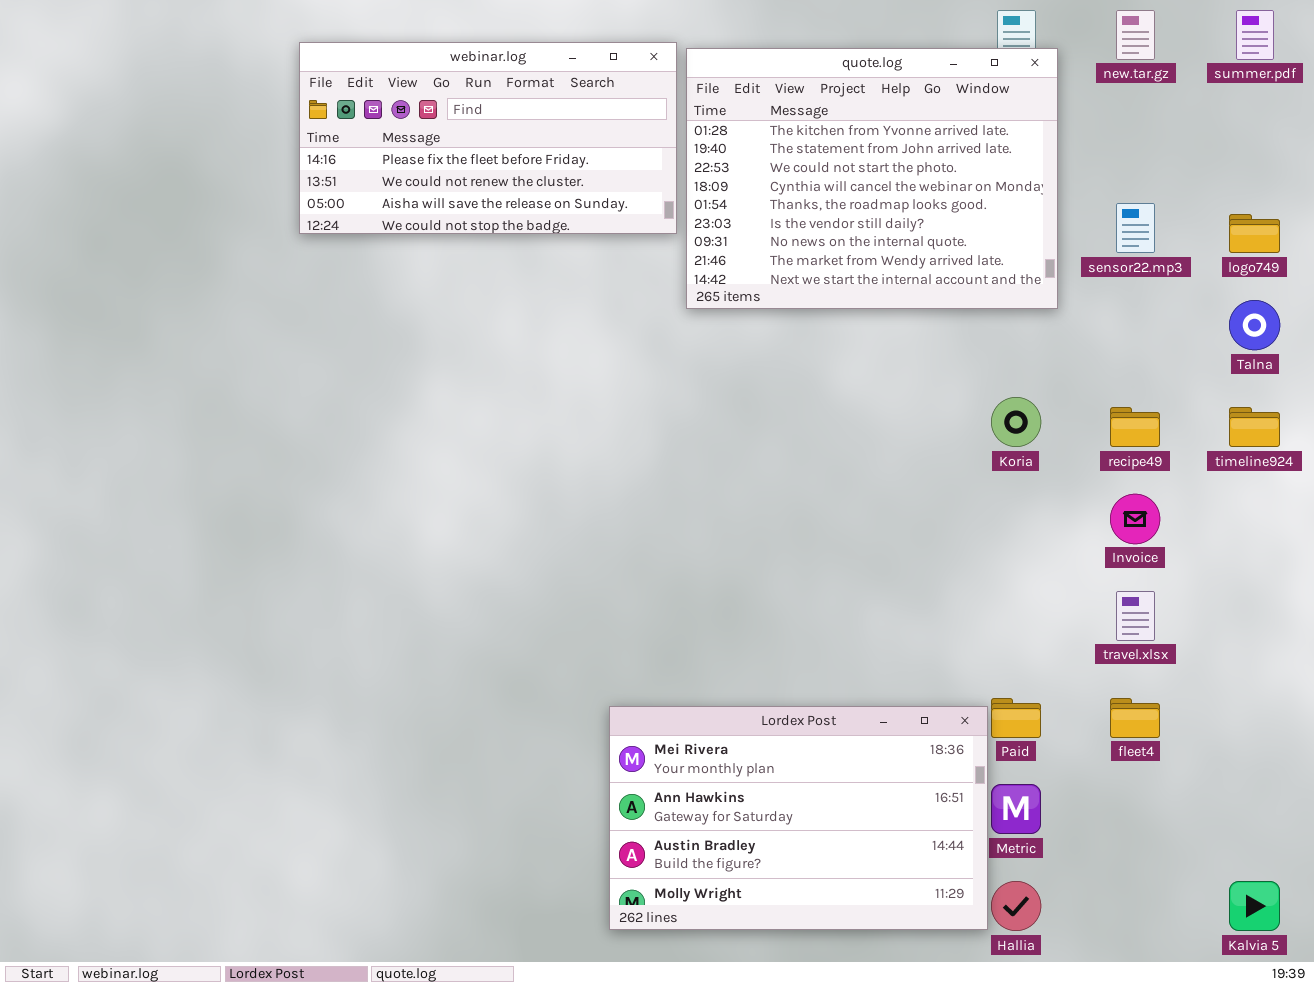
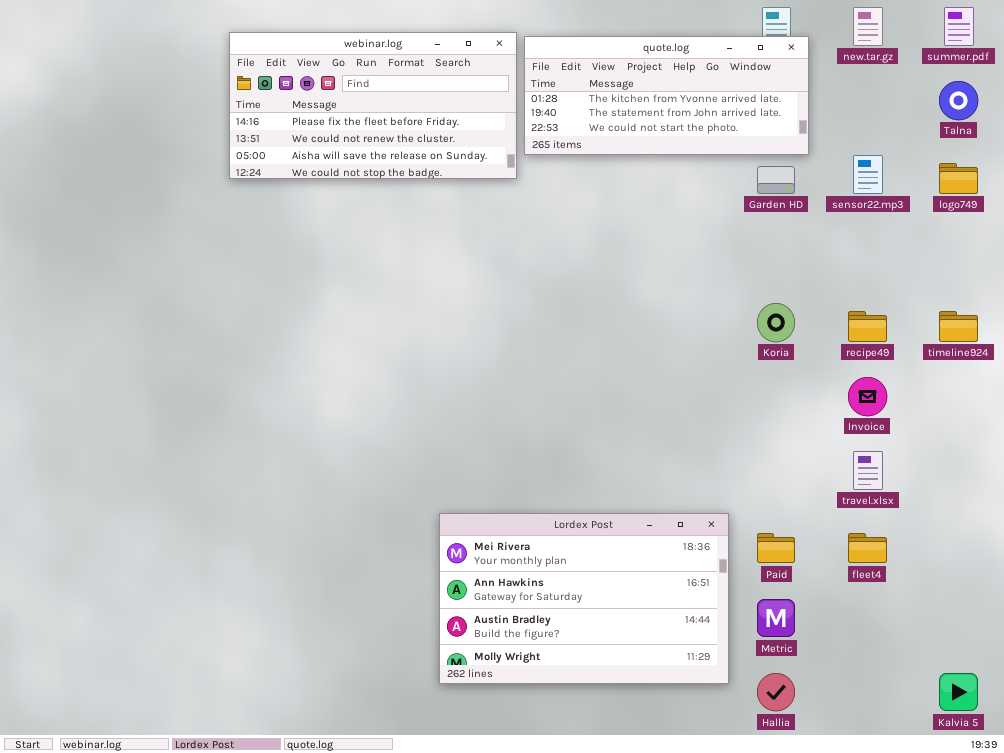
quote.log: [686,48,1058,309] -> [524,36,809,155], resized
Talna: [1229,300,1280,350] -> [939,81,978,120], moved
Lordex Post: [609,706,988,930] -> [439,513,729,684], moved

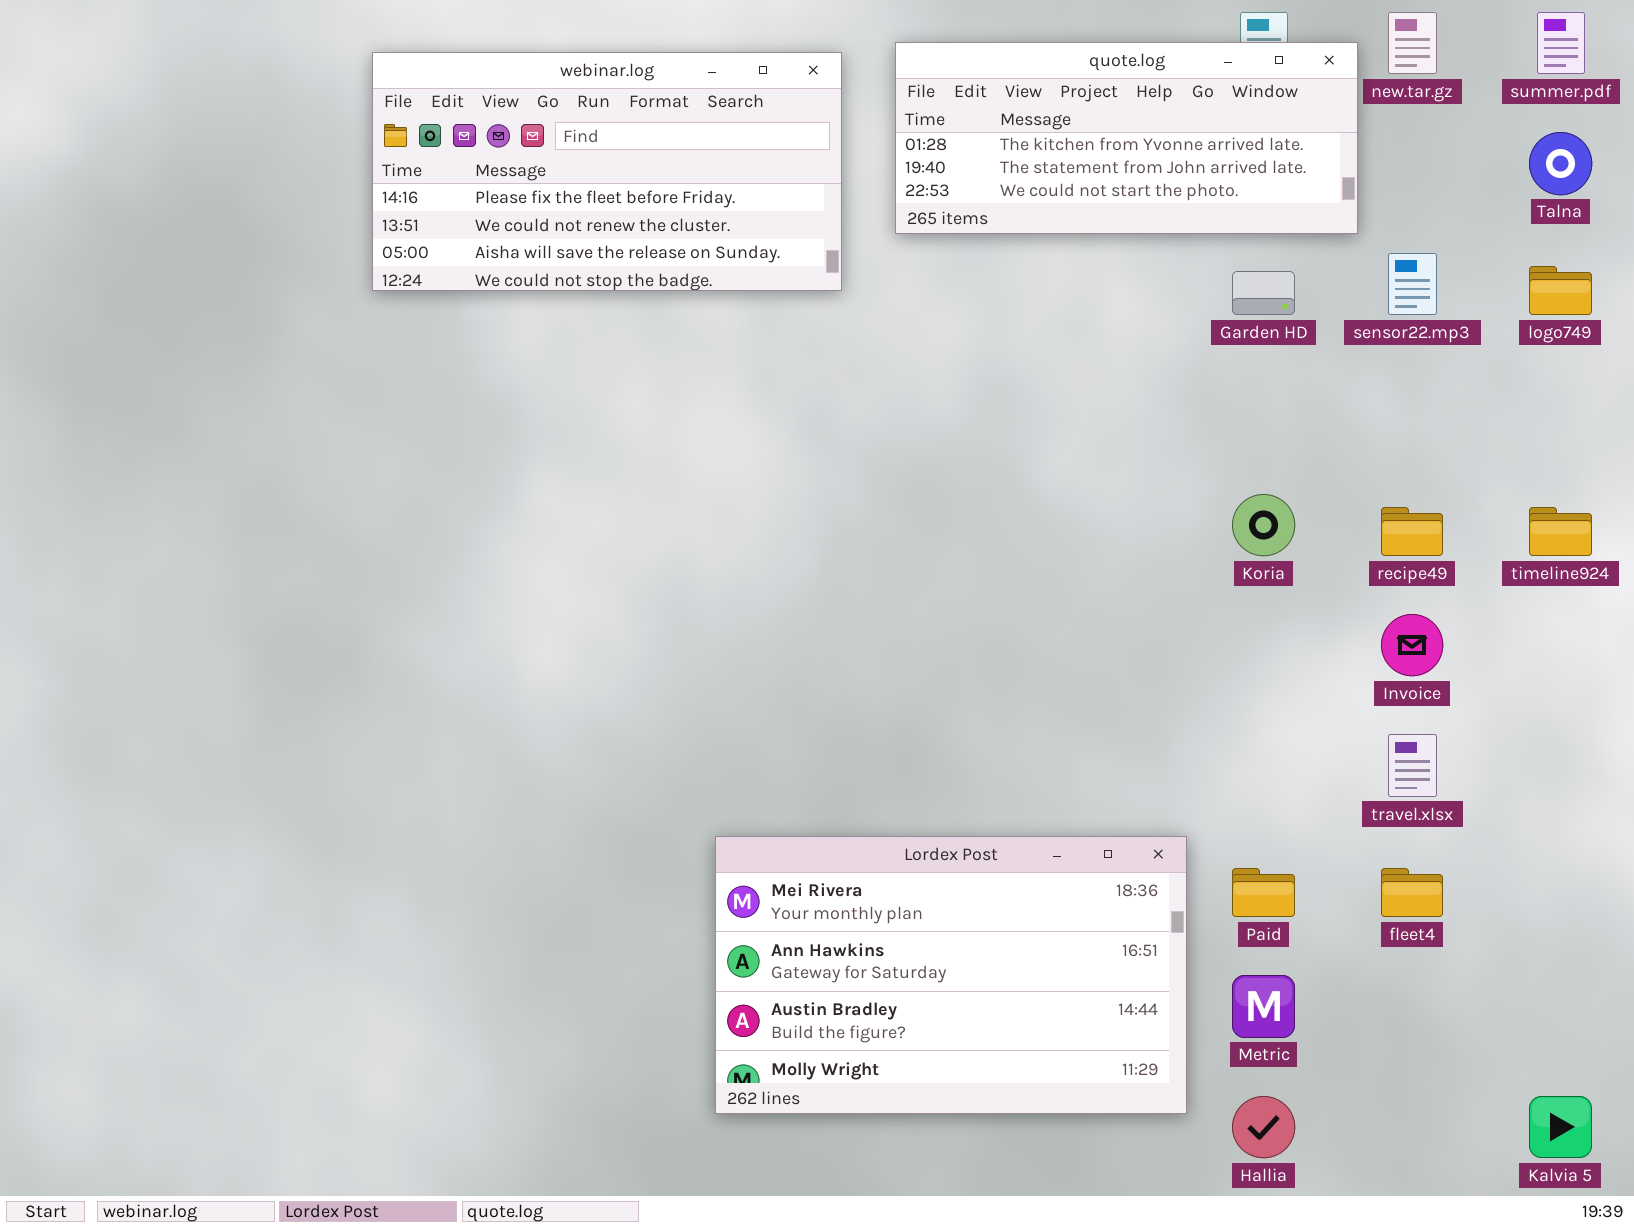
quote.log: [524,36,809,155] -> [895,42,1358,234], moved

